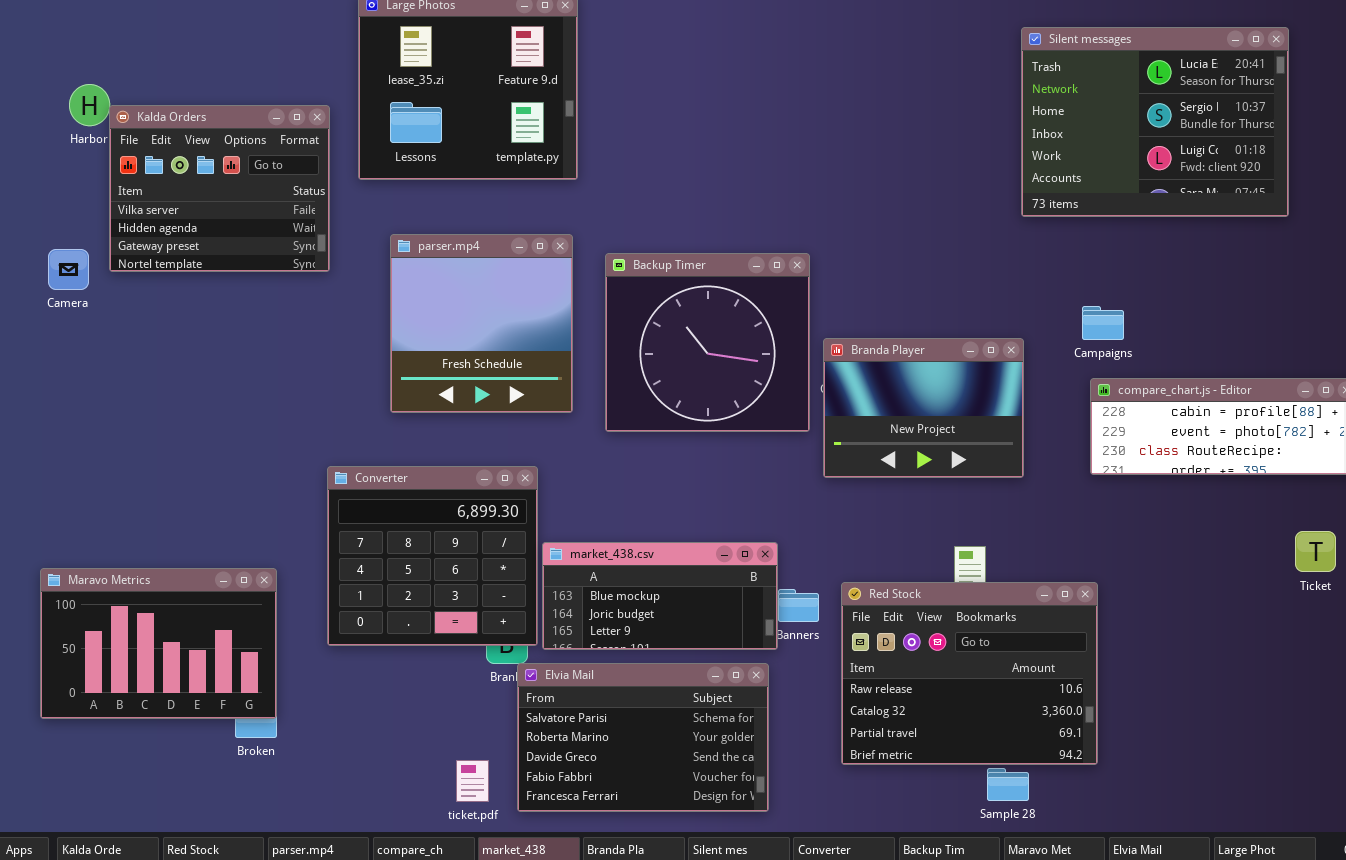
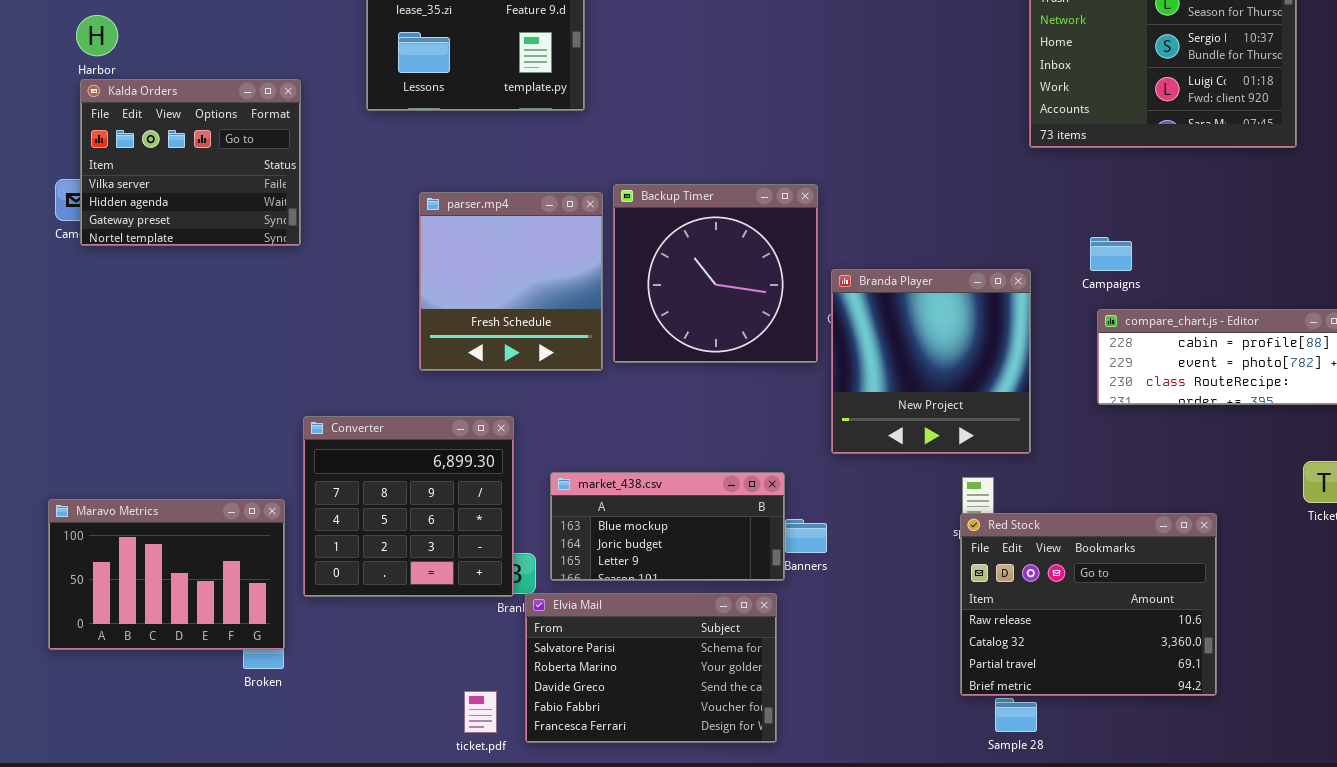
Kalda Orders: [109,105,330,272] -> [80,79,301,246], moved
parser.mp4: [390,234,573,413] -> [419,192,603,371], moved
Branda Player: [823,338,1024,478] -> [831,269,1031,454], resized
Converter: [327,466,538,646] -> [303,416,514,597], moved
Red Stock: [841,582,1098,765] -> [960,513,1217,696], moved

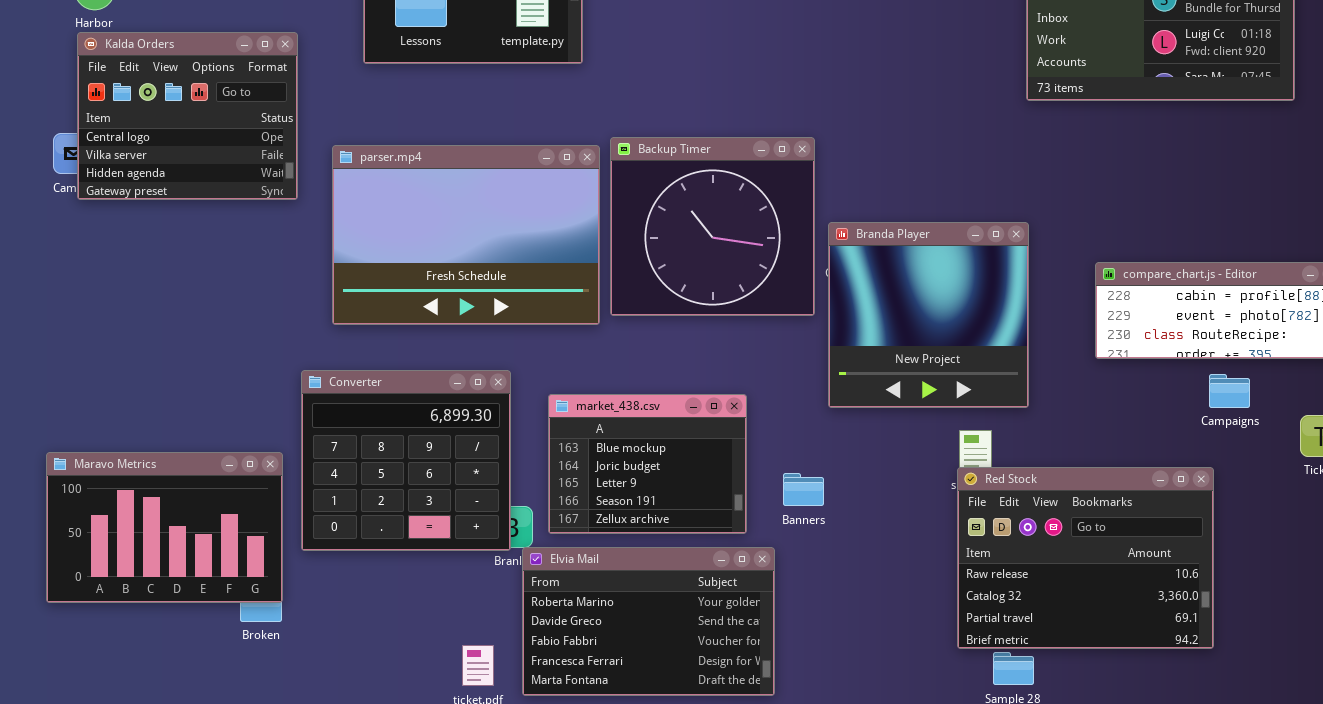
Kalda Orders: [80,79,301,246] -> [77,32,298,200], scrolled up 1 row
parser.mp4: [419,192,603,371] -> [332,145,600,325], resized
Campaigns: [1090,237,1132,271] -> [1209,374,1250,408], moved
market_438.csv: [550,472,785,581] -> [548,394,747,534], resized
Elvia Mail: [525,593,777,743] -> [522,547,775,696], scrolled down 1 row

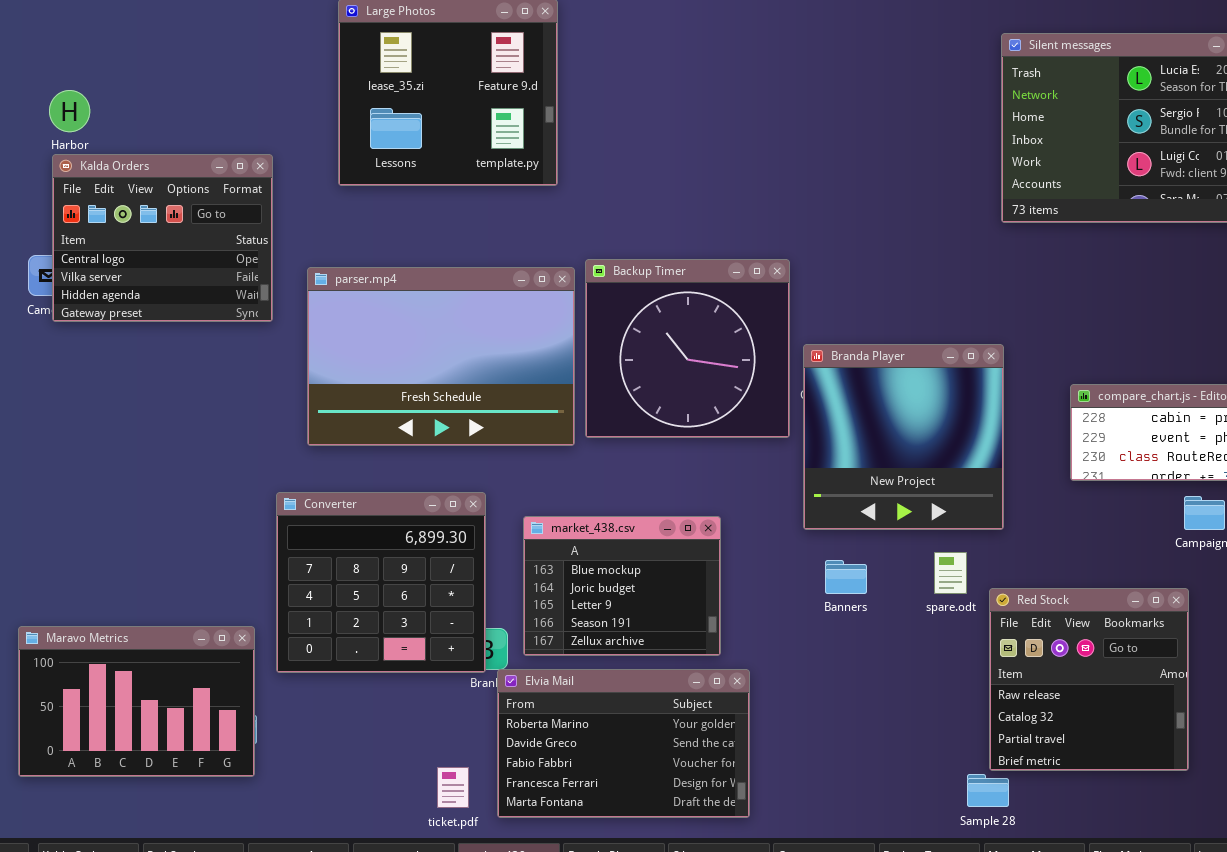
Maravo Metrics: [46,452,283,603] -> [18,626,255,777], moved
Red Stock: [957,467,1214,649] -> [989,588,1189,771], resized
Banners: [783,473,824,506] -> [825,560,867,594], moved

